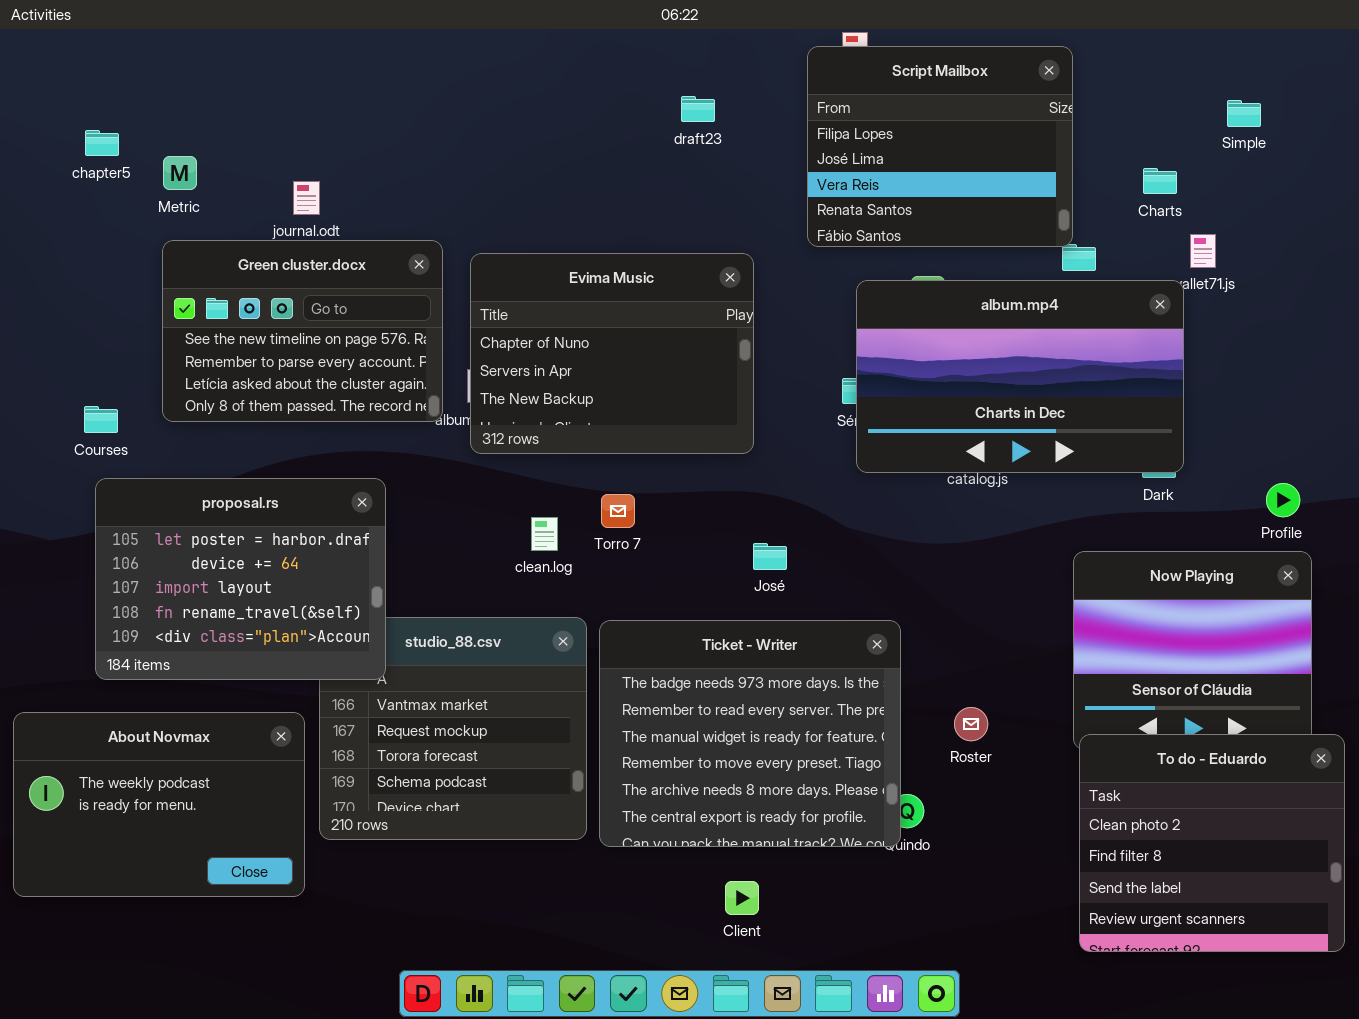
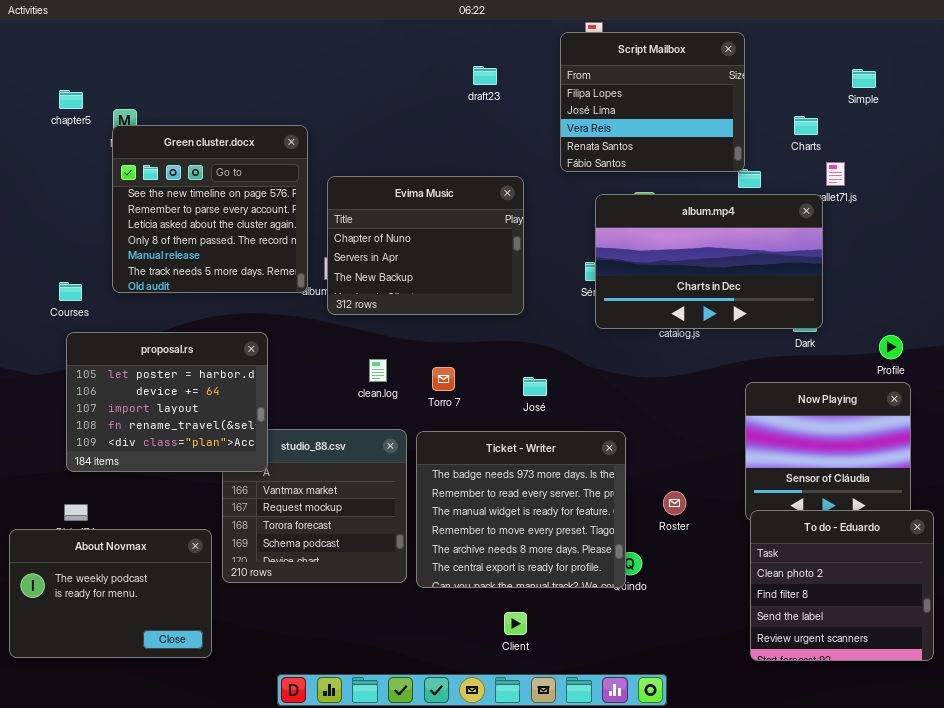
Green cluster.docx: [162,240,443,422] -> [112,125,308,293], resized
Torro 7: [601,494,635,528] -> [432,367,455,391], moved
About Novmax: [13,712,305,897] -> [9,529,212,658], moved

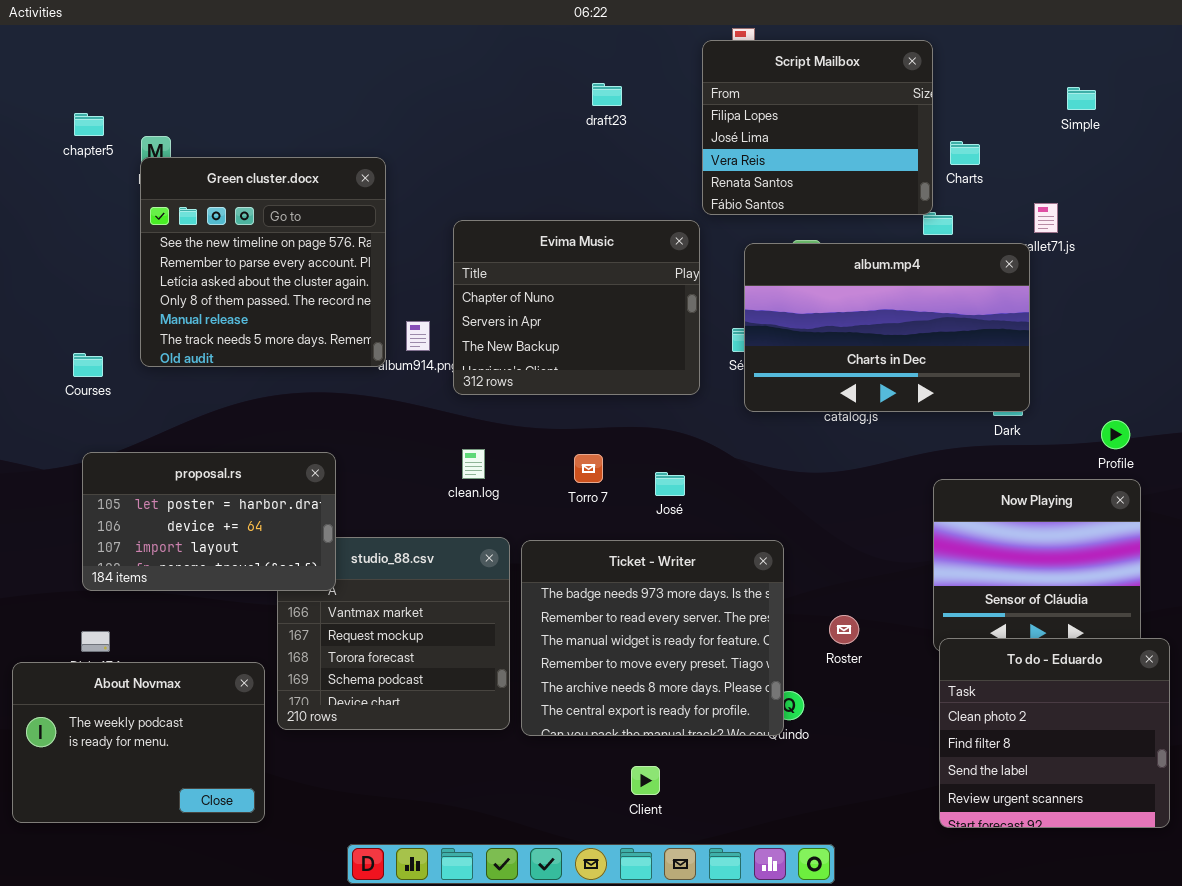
Charts: [794,116,818,135] -> [950,141,980,165], moved
Evima Music: [327,176,524,315] -> [453,220,700,395], moved
proposal.rs: [66,332,268,472] -> [82,452,336,591], resized
Torro 7: [432,367,455,391] -> [574,454,603,483], moved

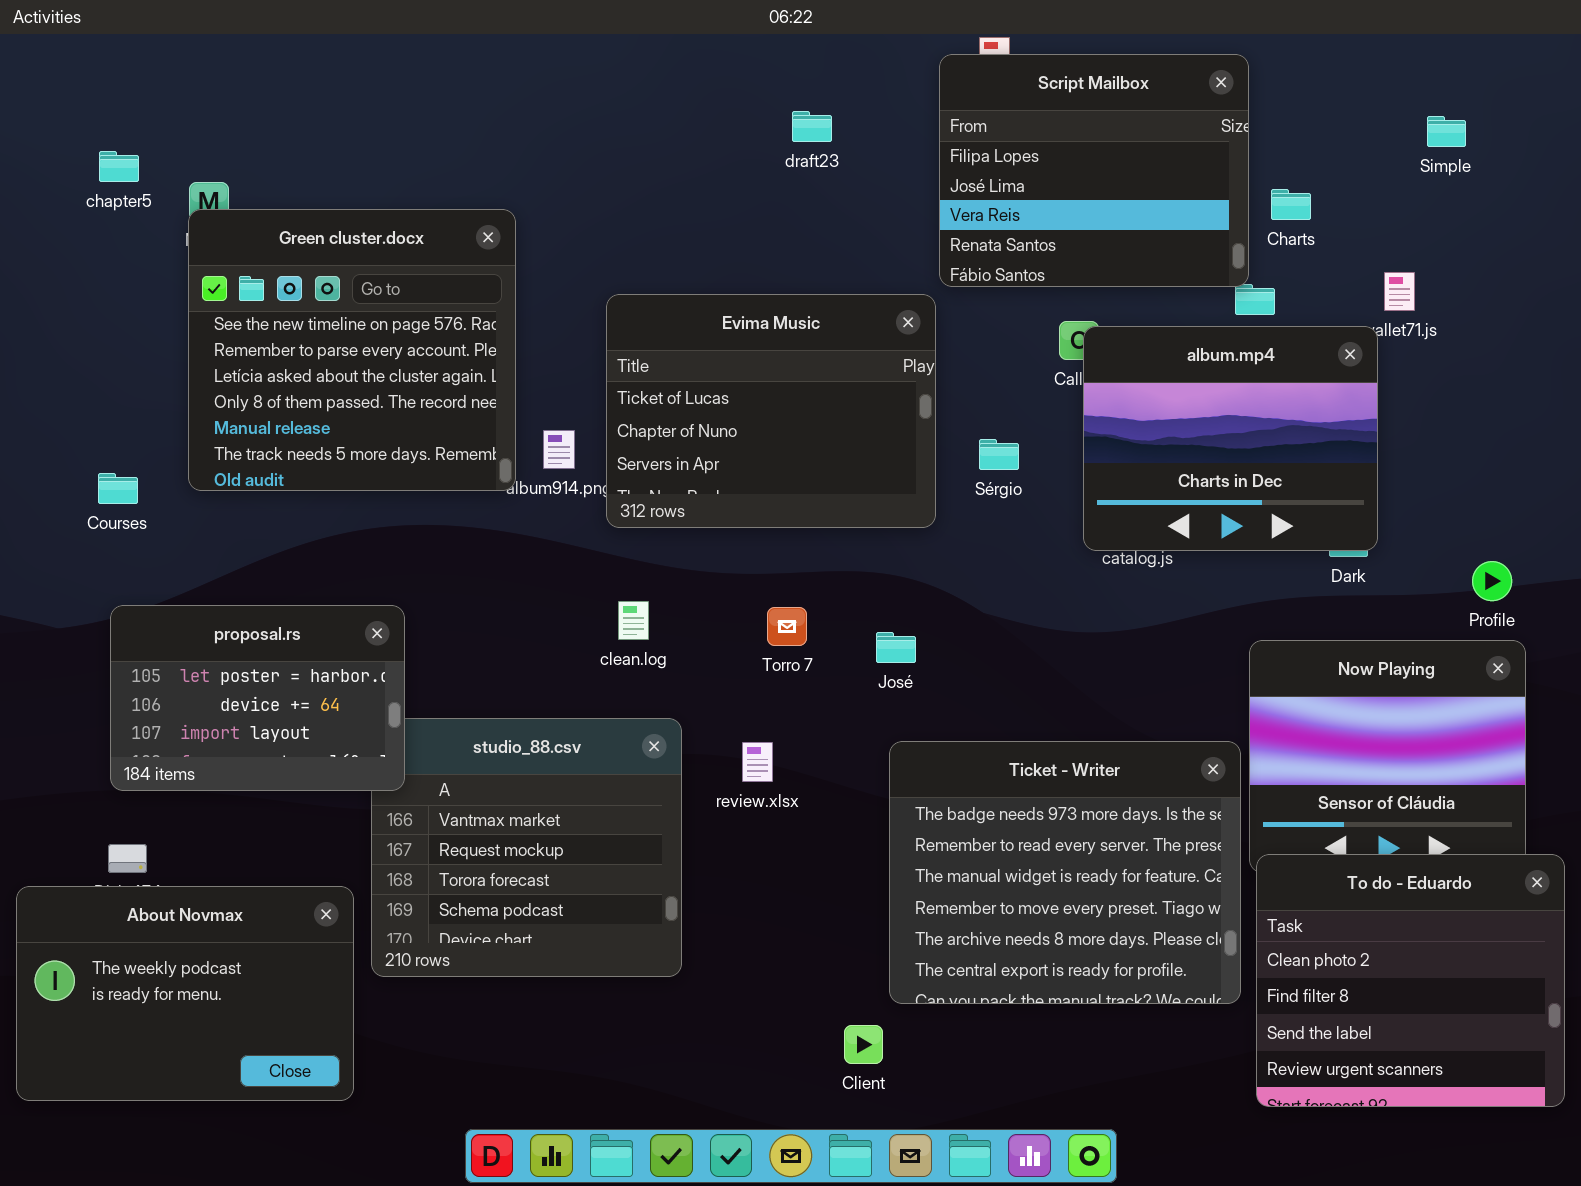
Evima Music: [453,220,700,395] -> [606,294,936,528], scrolled up 1 row
album.mp4: [744,243,1030,412] -> [1083,326,1378,551], resized
proposal.rs: [82,452,336,591] -> [110,605,405,791], resized
Ticket - Writer: [521,540,784,736] -> [889,741,1241,1004], moved

